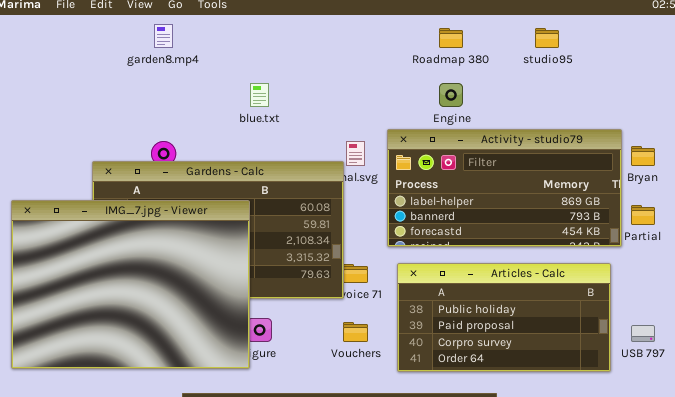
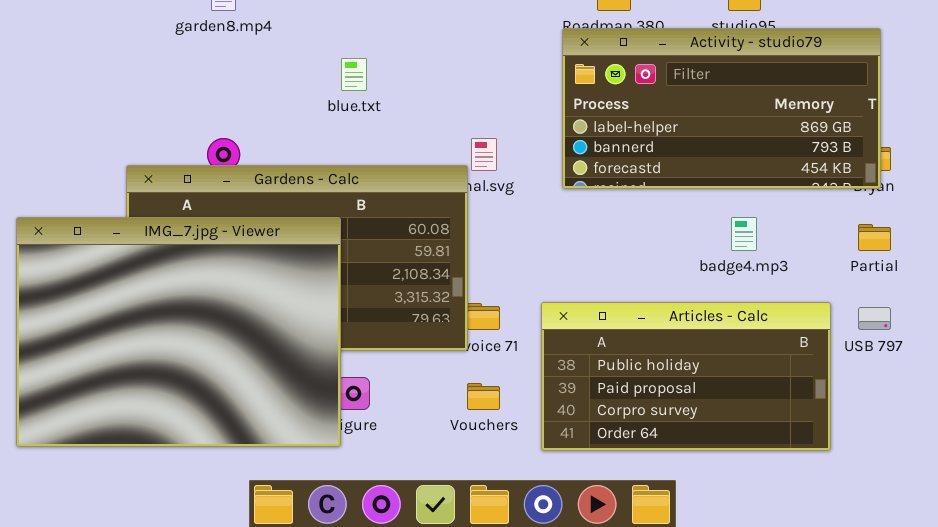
Activity - studio79: [387,129,622,247] -> [562,28,881,189], moved
USB 797: [631,325,655,342] -> [858,307,891,330], moved

